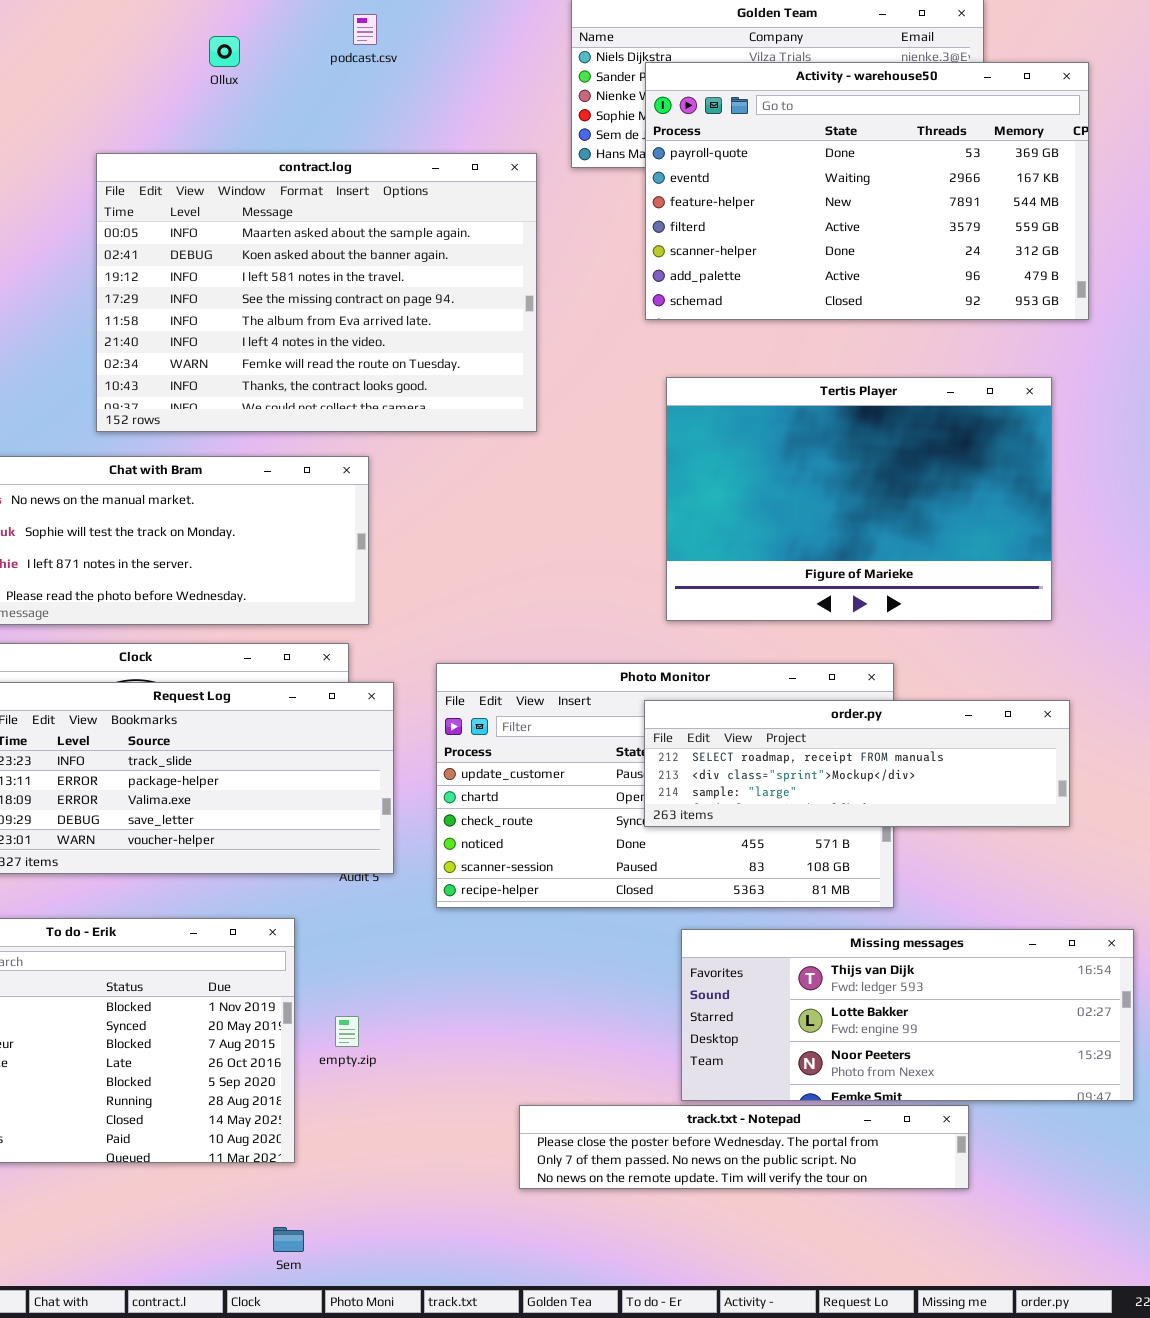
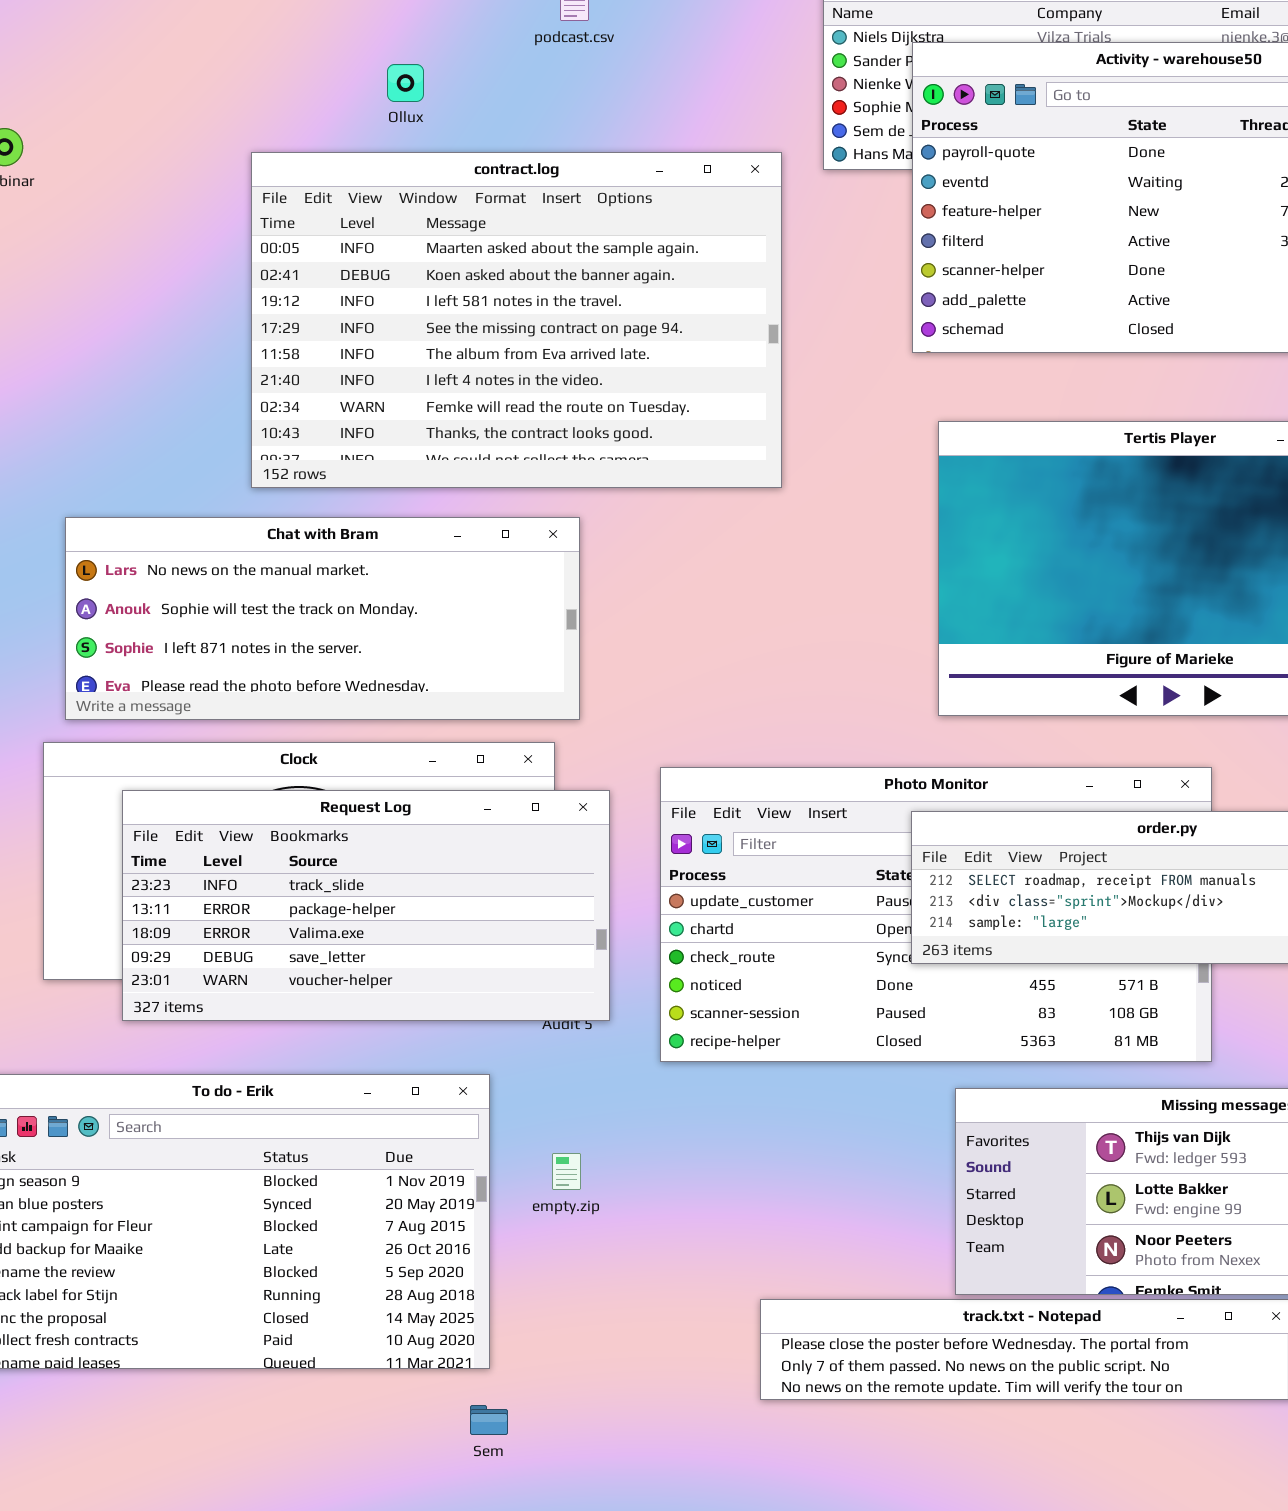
Ollux: [209,36,240,67] -> [387,64,424,102], moved
empty.zip: [335,1016,359,1047] -> [552,1153,581,1190], moved
Sem: [273,1227,304,1252] -> [470,1405,508,1435], moved

